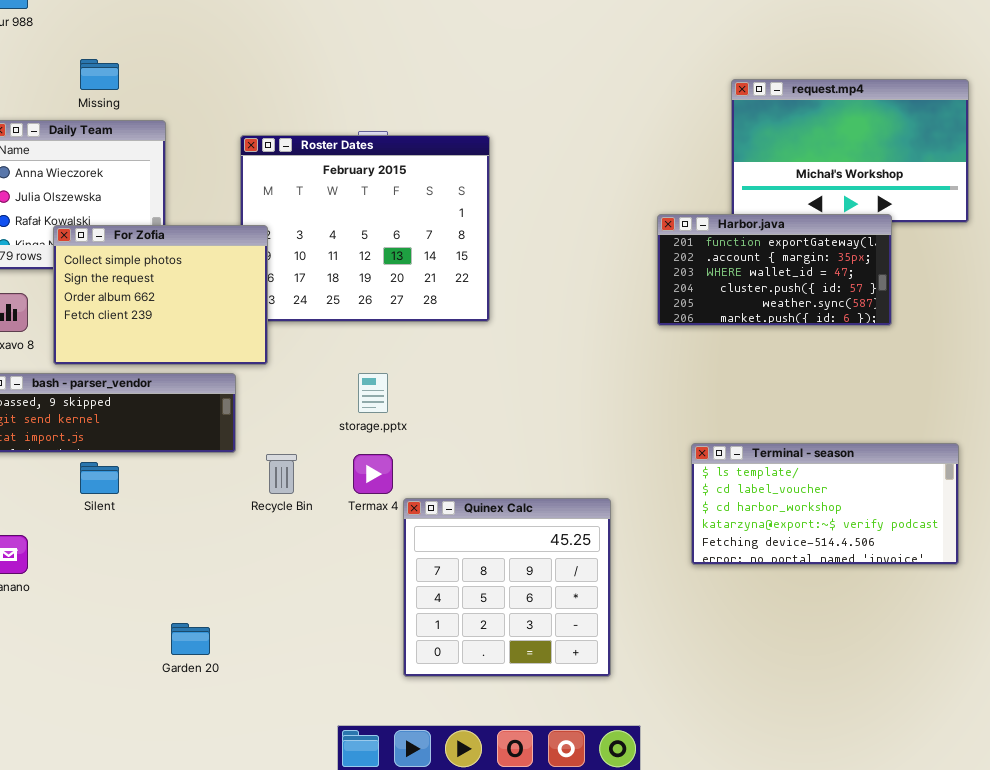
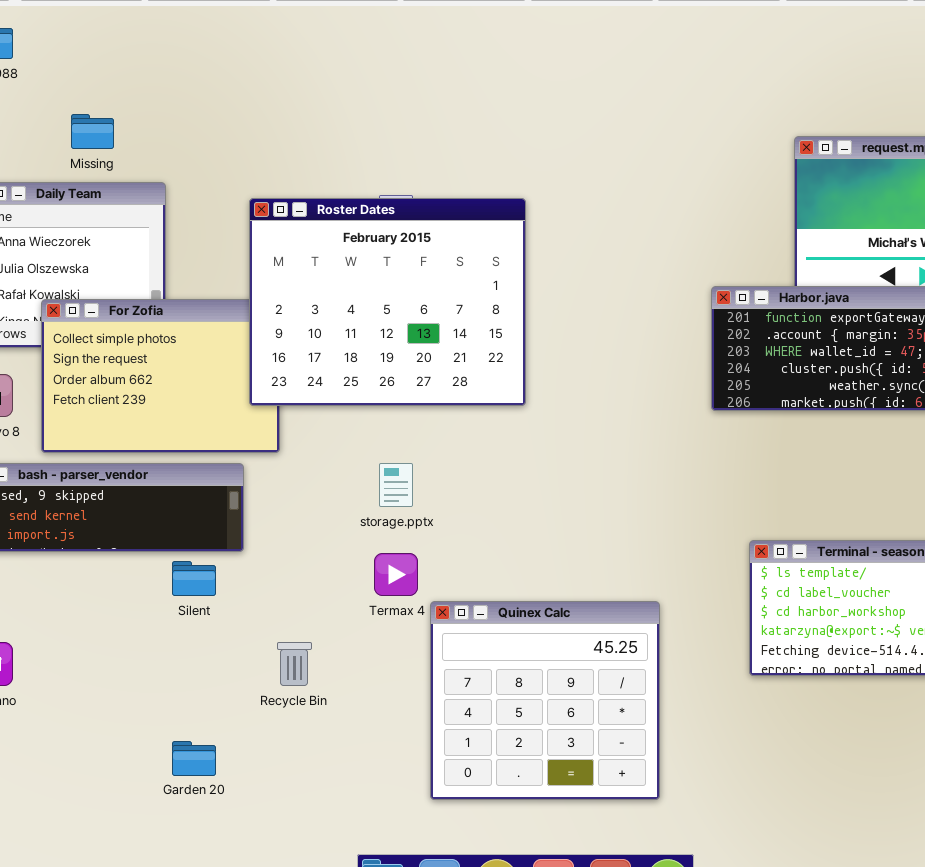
Roster Dates: [240,135,490,322] -> [249,198,526,406], raised
Recycle Bin: [266,454,297,494] -> [277,642,312,686], moved
Silent: [80,462,119,494] -> [172,561,216,596], moved

